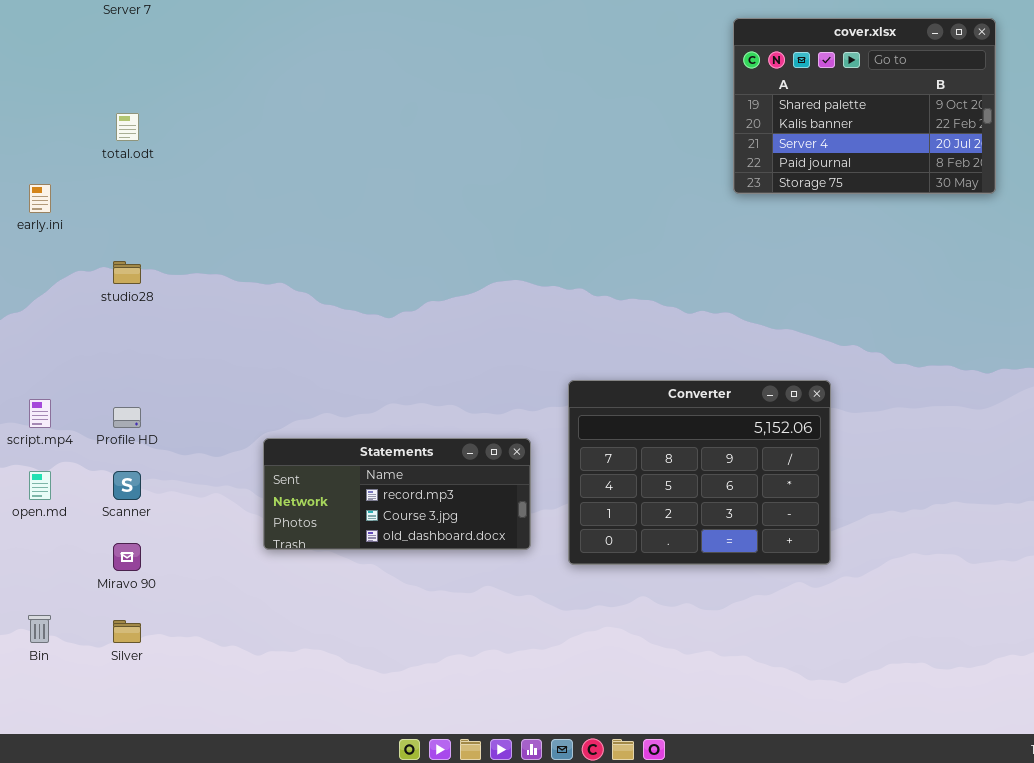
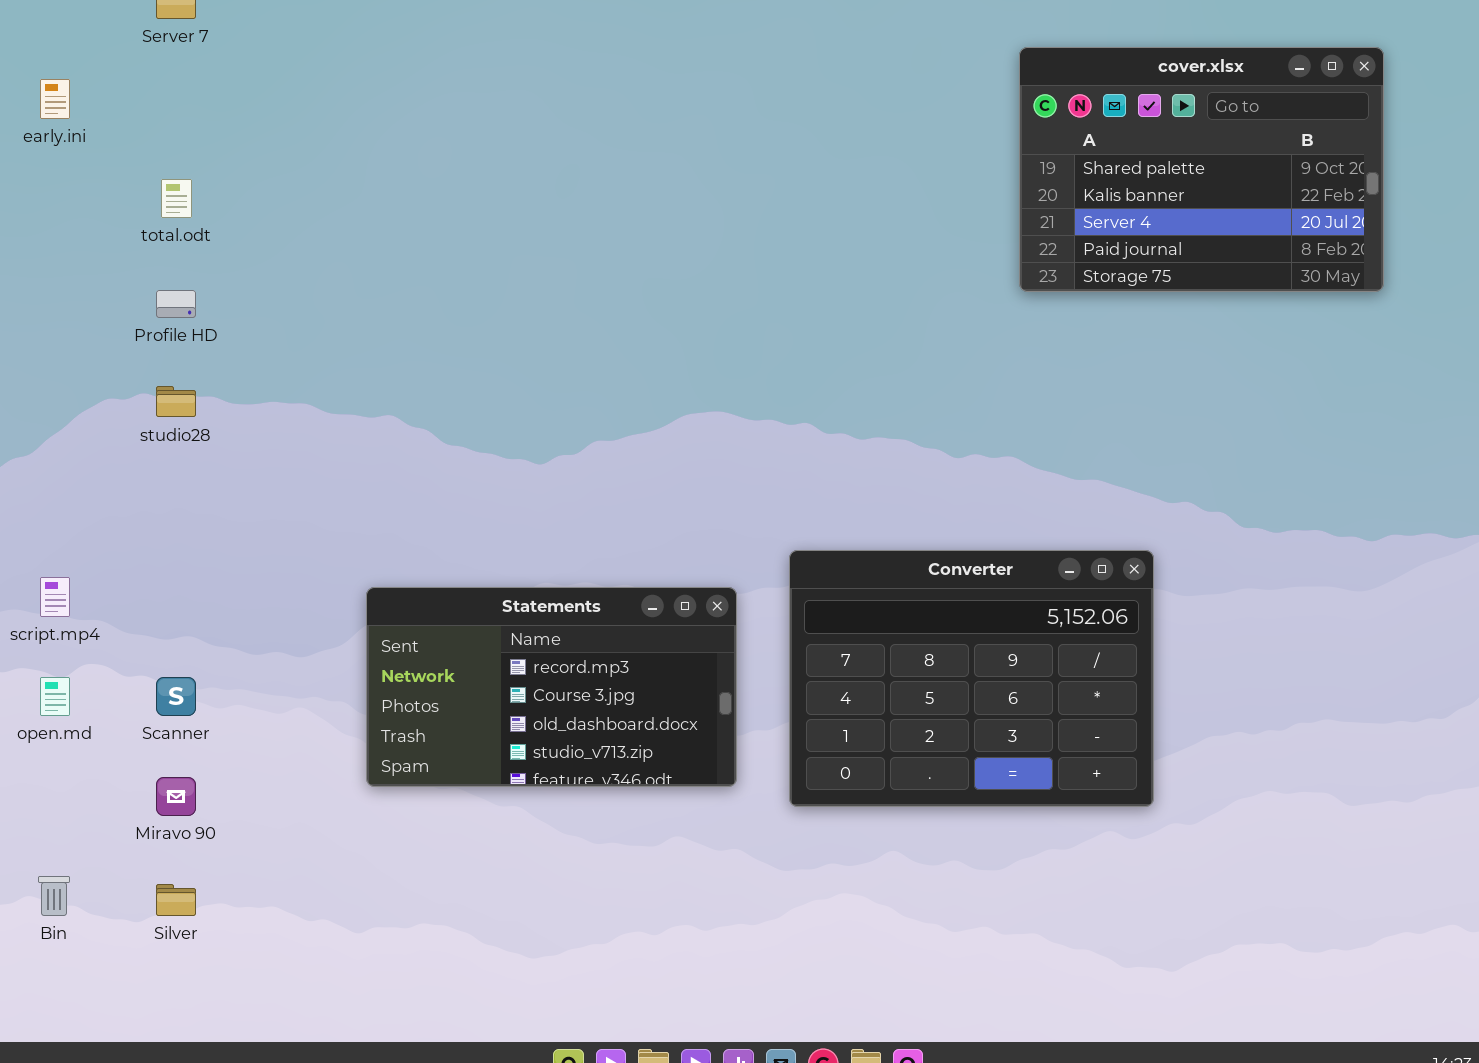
early.ini: [29,184,51,213] -> [40,79,70,119], moved
Profile HD: [113,407,141,428] -> [156,290,196,318], moved
Statements: [263,438,531,550] -> [366,587,737,787], resized

